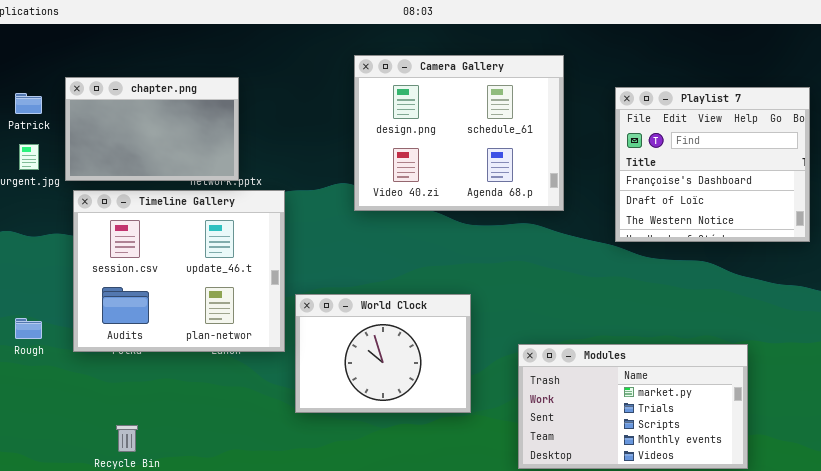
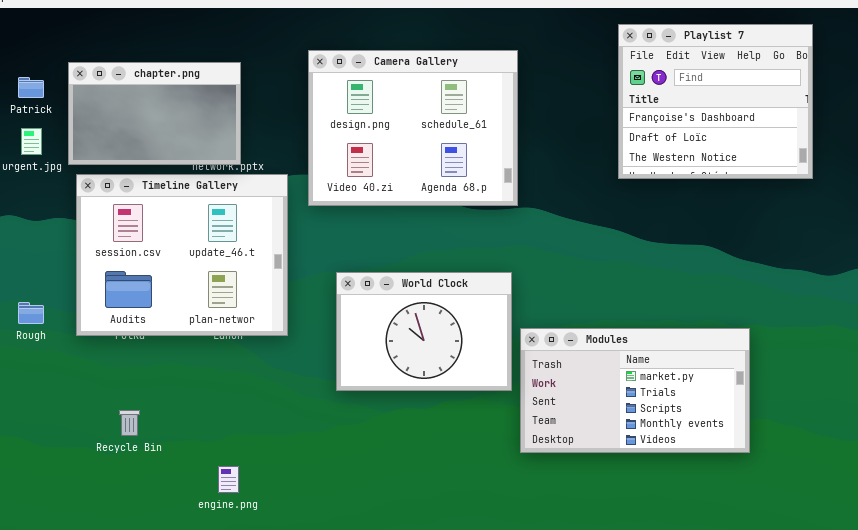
Camera Gallery: [354,55,564,211] -> [308,50,518,206], moved
Playlist 7: [615,87,810,242] -> [618,24,813,179], moved
World Clock: [295,294,471,413] -> [336,272,512,391], moved

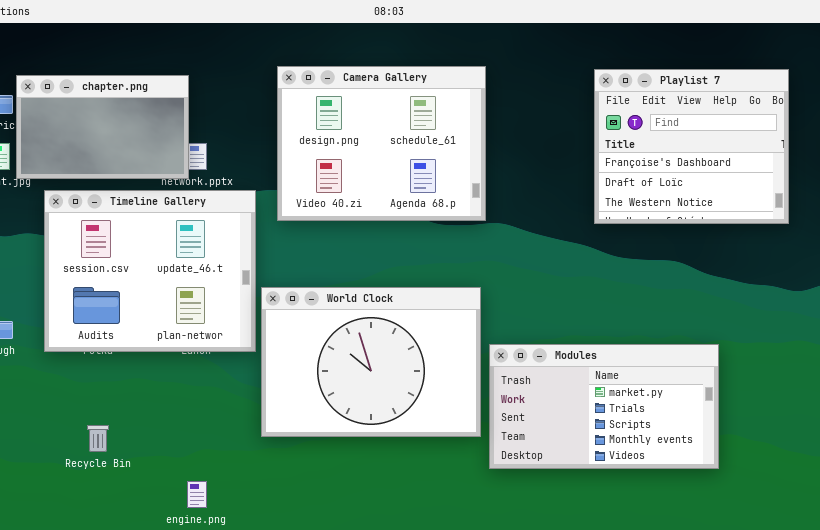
Playlist 7: [618,24,813,179] -> [594,69,789,224], moved
chapter.png: [68,62,241,165] -> [16,75,189,179], moved
World Clock: [336,272,512,391] -> [261,287,481,437], resized

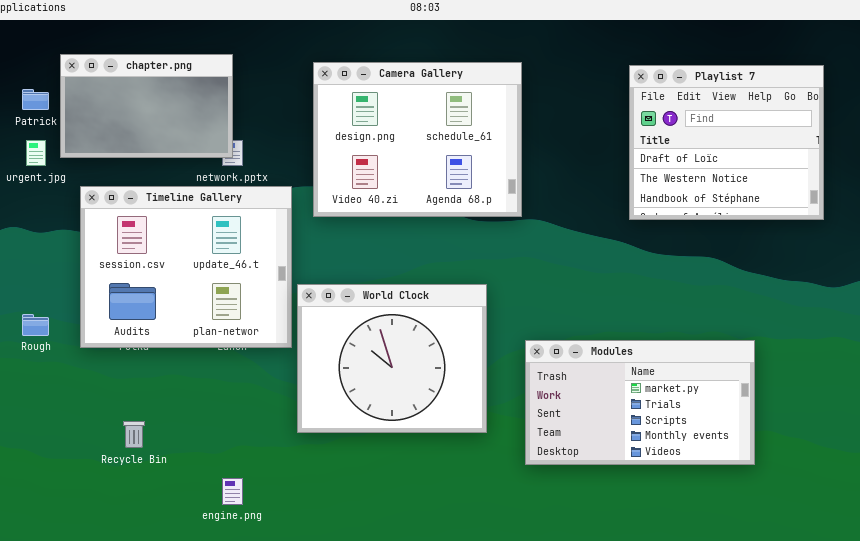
Playlist 7: [594,69,789,224] -> [629,65,824,220], scrolled down 1 row
chapter.png: [16,75,189,179] -> [60,54,233,158], moved
World Clock: [261,287,481,437] -> [297,284,487,433], resized

